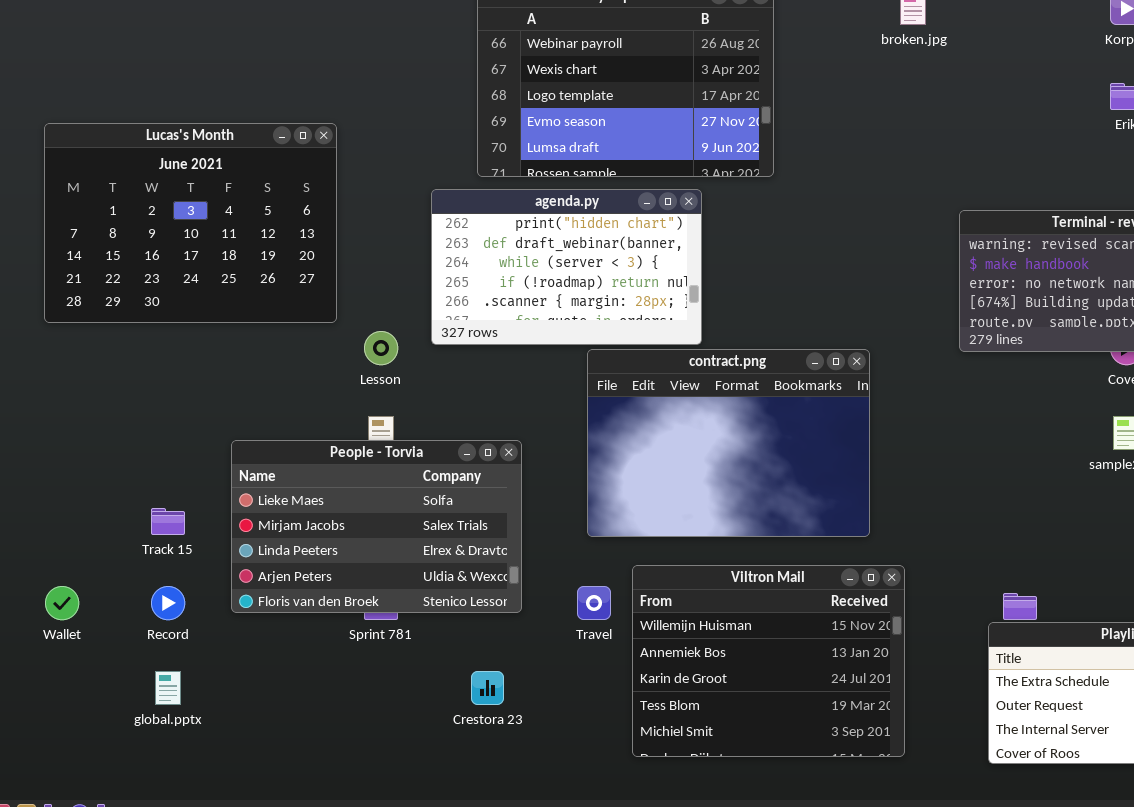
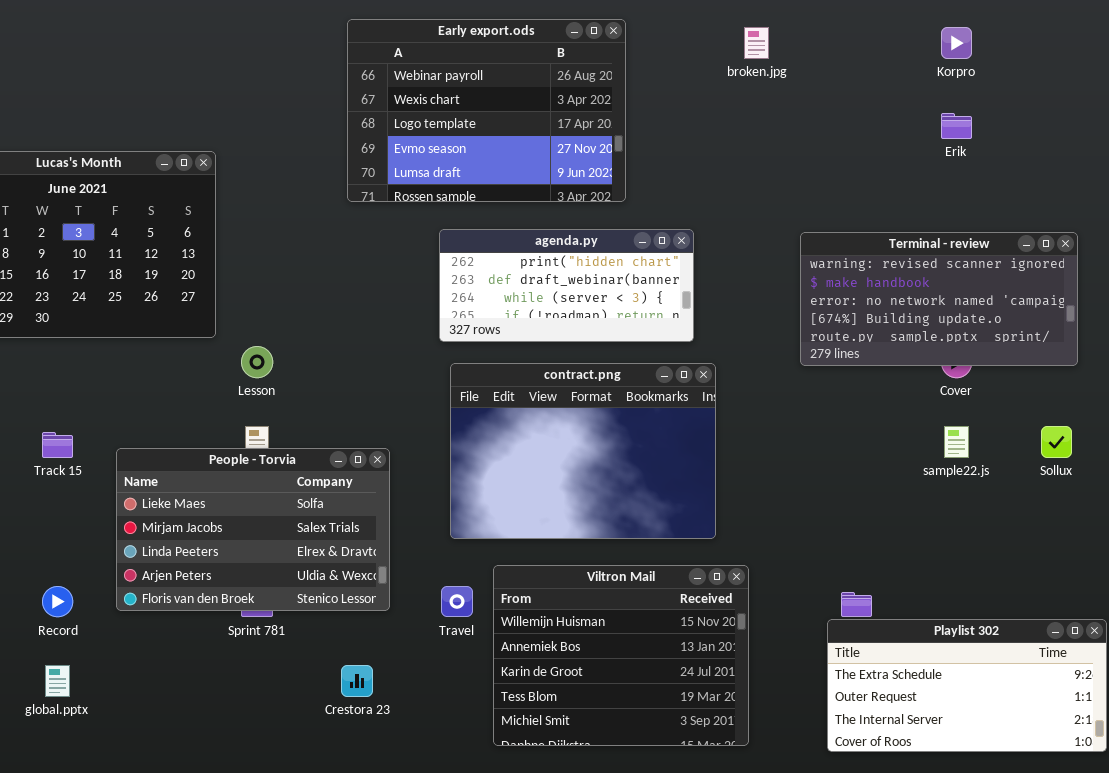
agenda.py: [431,189,702,345] -> [439,229,694,342], moved, resized
Track 15: [151,508,185,535] -> [42,432,73,458], moved

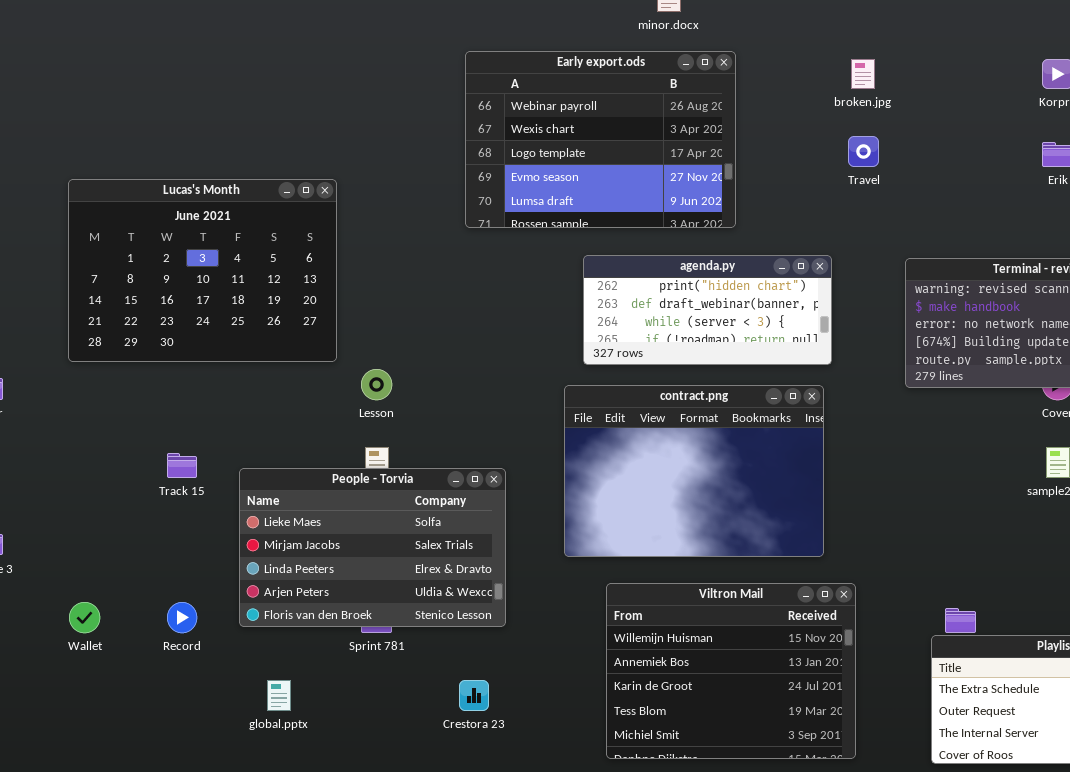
agenda.py: [439,229,694,342] -> [583,255,832,365], moved
Travel: [441,586,473,617] -> [848,136,879,167], moved
global.pptx: [45,665,70,697] -> [267,680,291,711], moved

